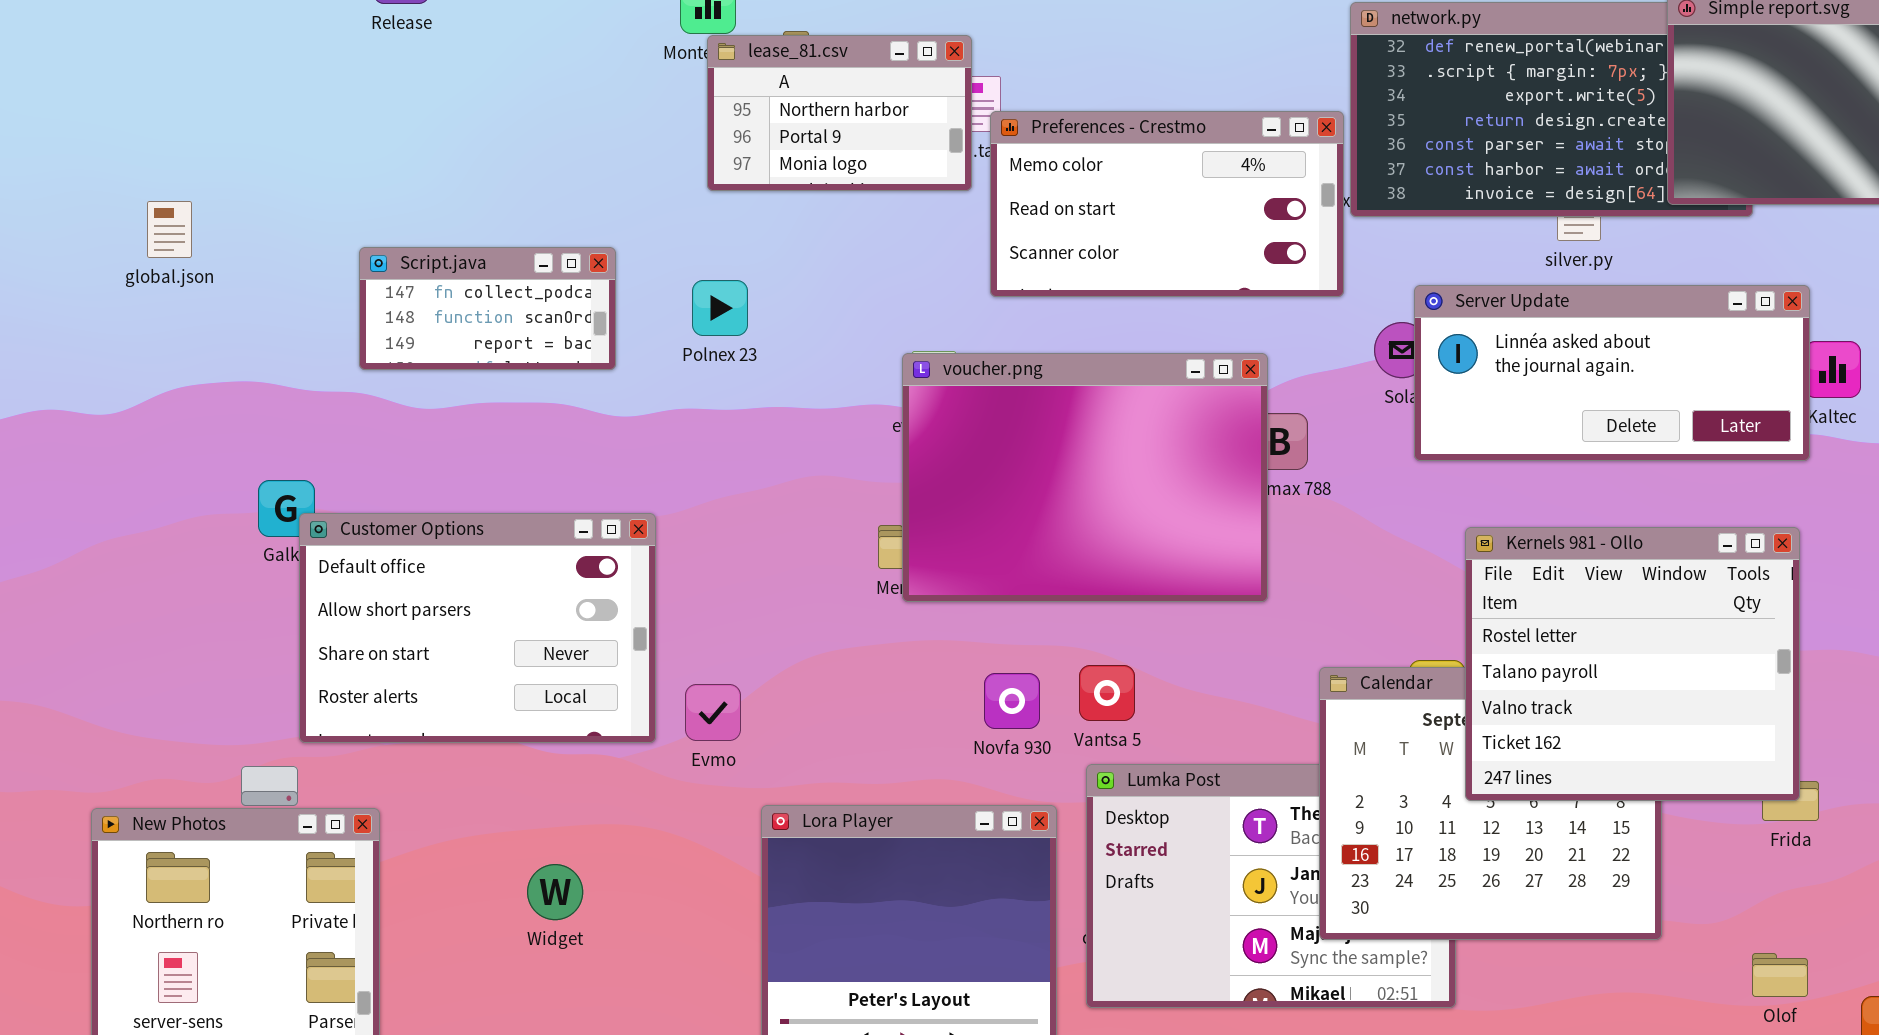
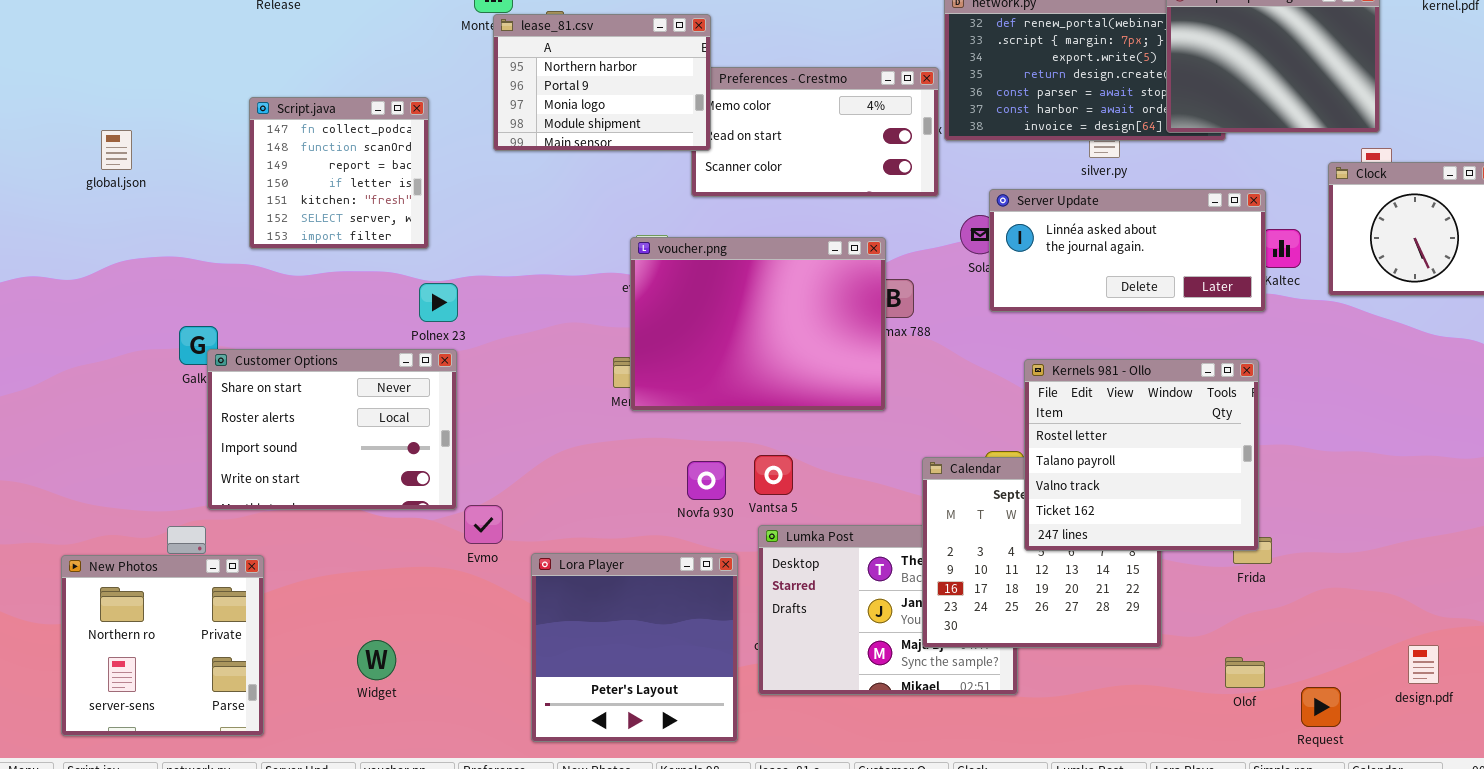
lease_81.csv: [707,35,972,191] -> [493,14,711,151], resized
Script.java: [359,247,616,370] -> [249,97,429,249], resized
Polnex 23: [692,280,748,336] -> [419,283,458,322], moved
Customer Options: [299,513,656,743] -> [207,349,457,510], scrolled down 2 rows
Evmo: [685,684,741,741] -> [464,505,503,544], moved
Widget: [527,864,583,920] -> [357,640,396,680], moved

